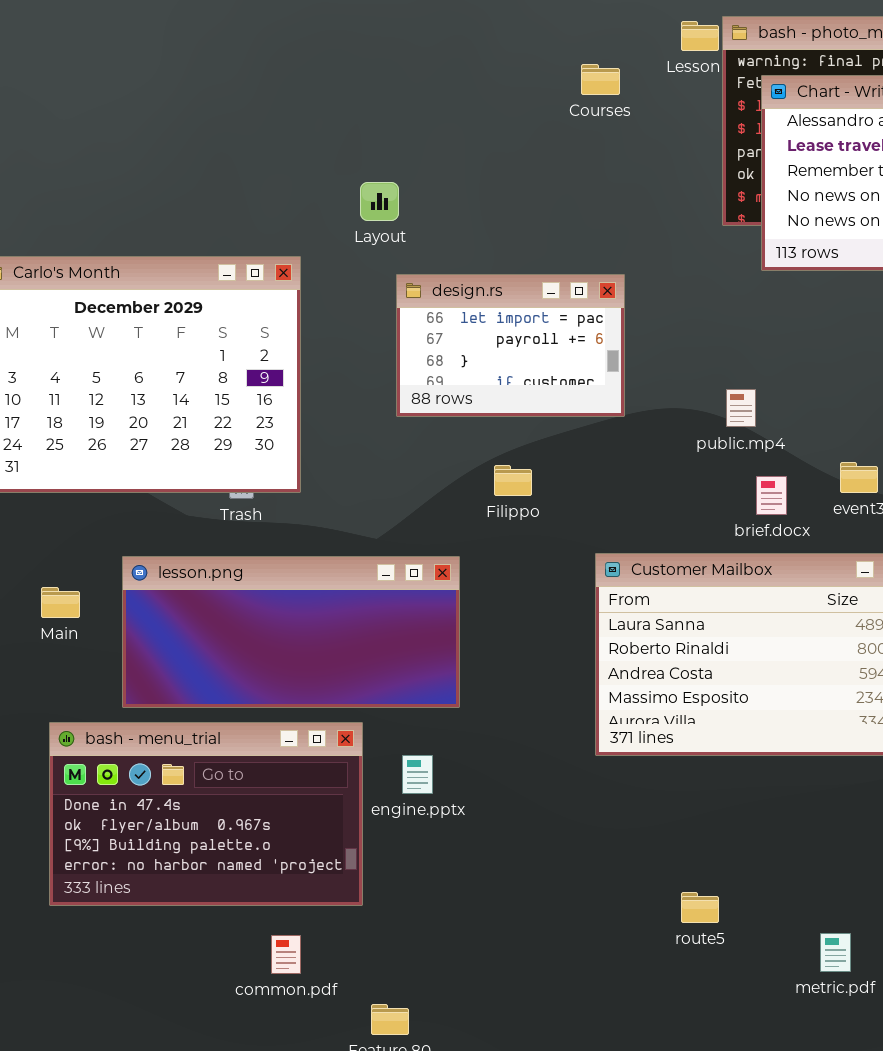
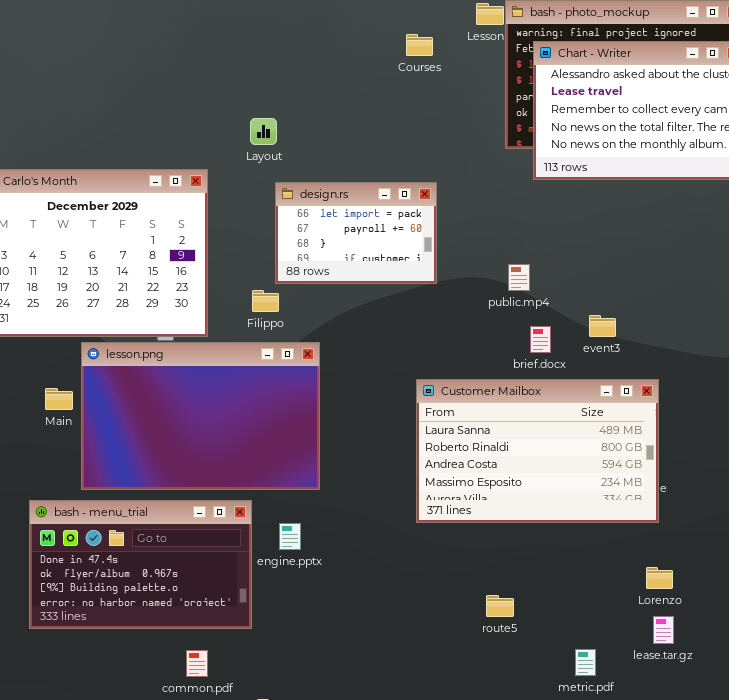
Filippo: [494,465,532,496] -> [252,290,279,312], moved
lesson.png: [122,556,460,708] -> [81,342,320,490], resized
Main: [41,587,80,618] -> [45,388,73,410], moved
route5: [681,892,719,923] -> [486,595,514,617], moved

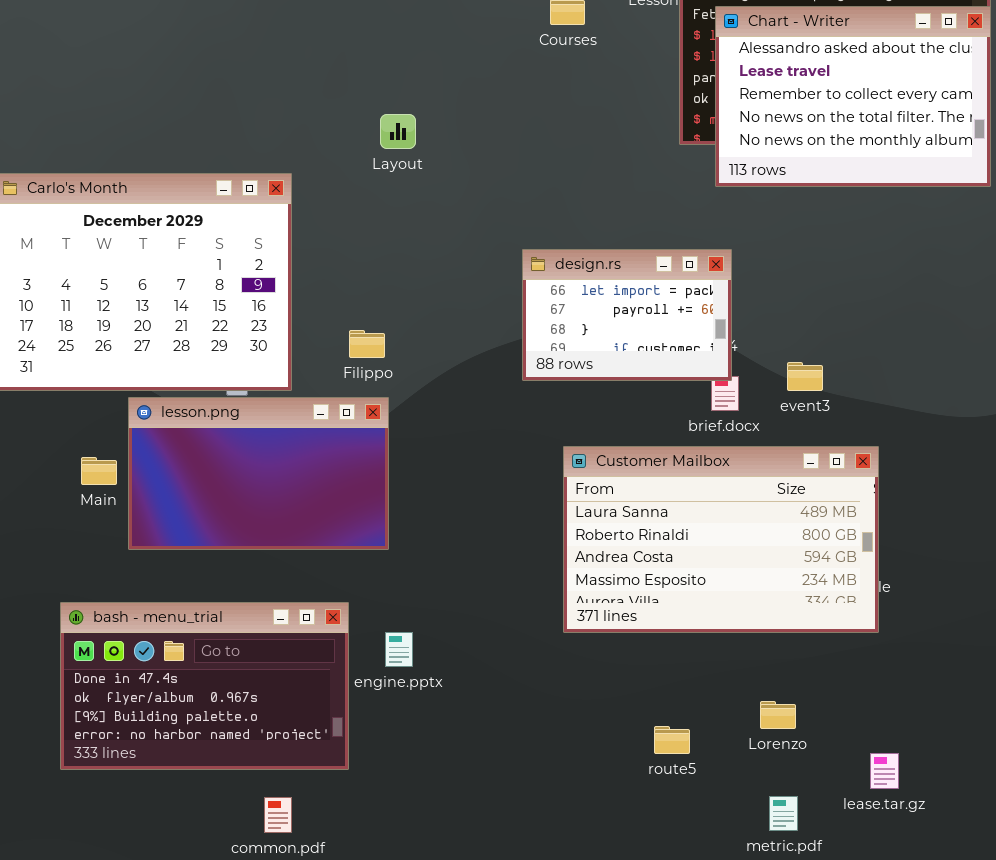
Layout: [250,118,277,145] -> [380,114,416,149], moved
design.rs: [275,182,437,284] -> [522,249,732,381], moved
lesson.png: [81,342,320,490] -> [128,397,389,550], resized
Lorenzo: [646,567,673,589] -> [760,701,796,729], moved

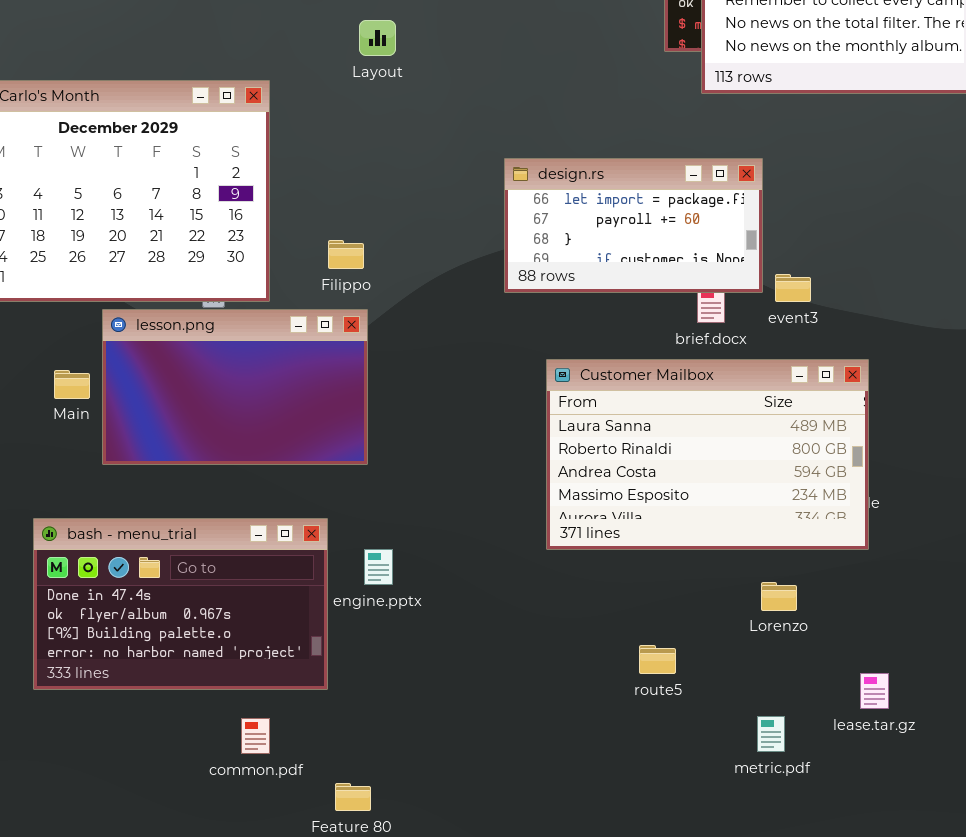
design.rs: [522,249,732,381] -> [504,158,763,293], resized
Lorenzo: [760,701,796,729] -> [761,582,797,611], moved

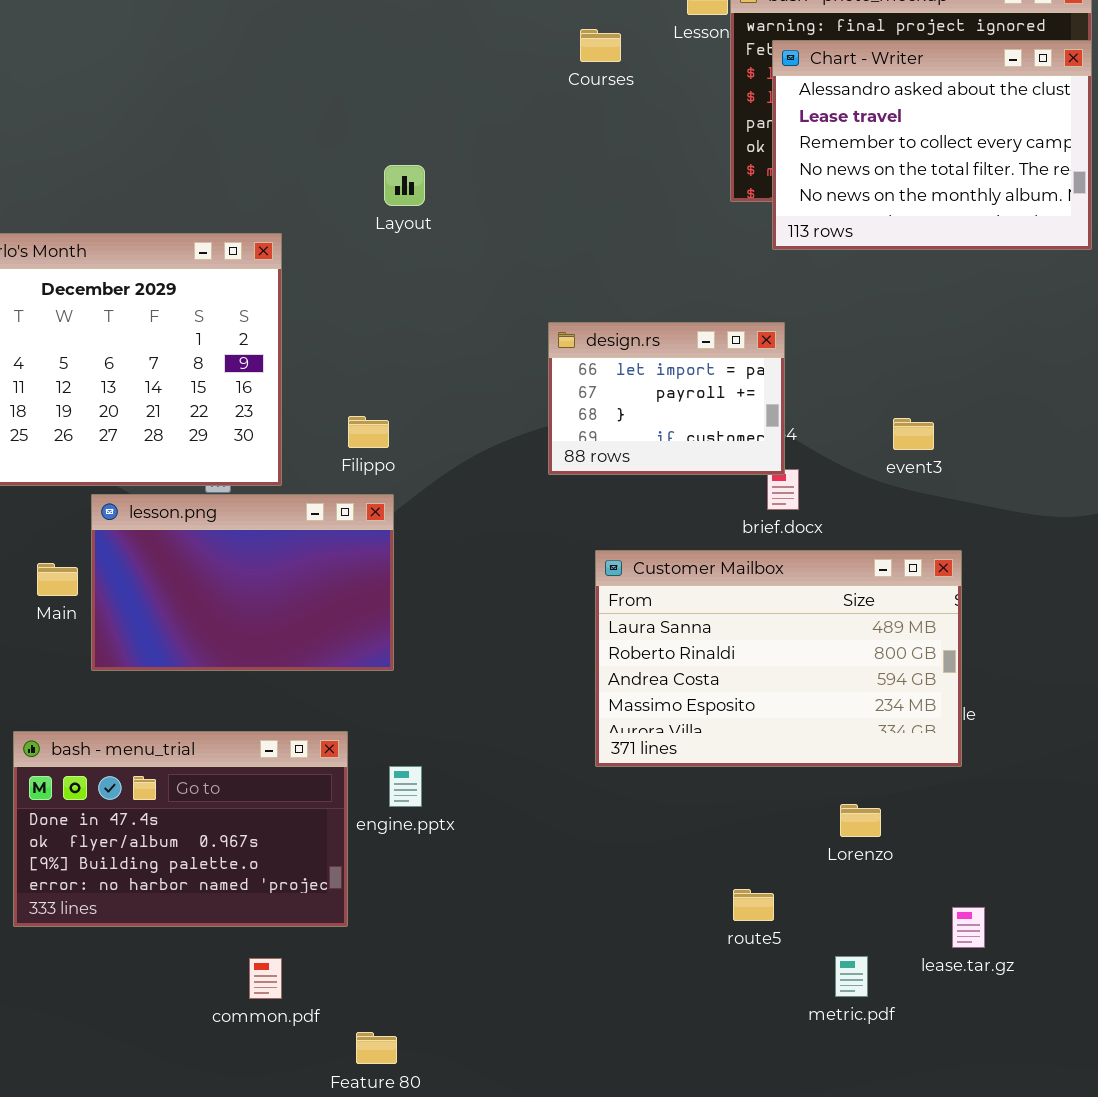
design.rs: [504,158,763,293] -> [548,322,785,475], resized
event3: [775,274,811,302] -> [893,418,934,450], moved
route5: [639,645,676,674] -> [733,889,774,921], moved

